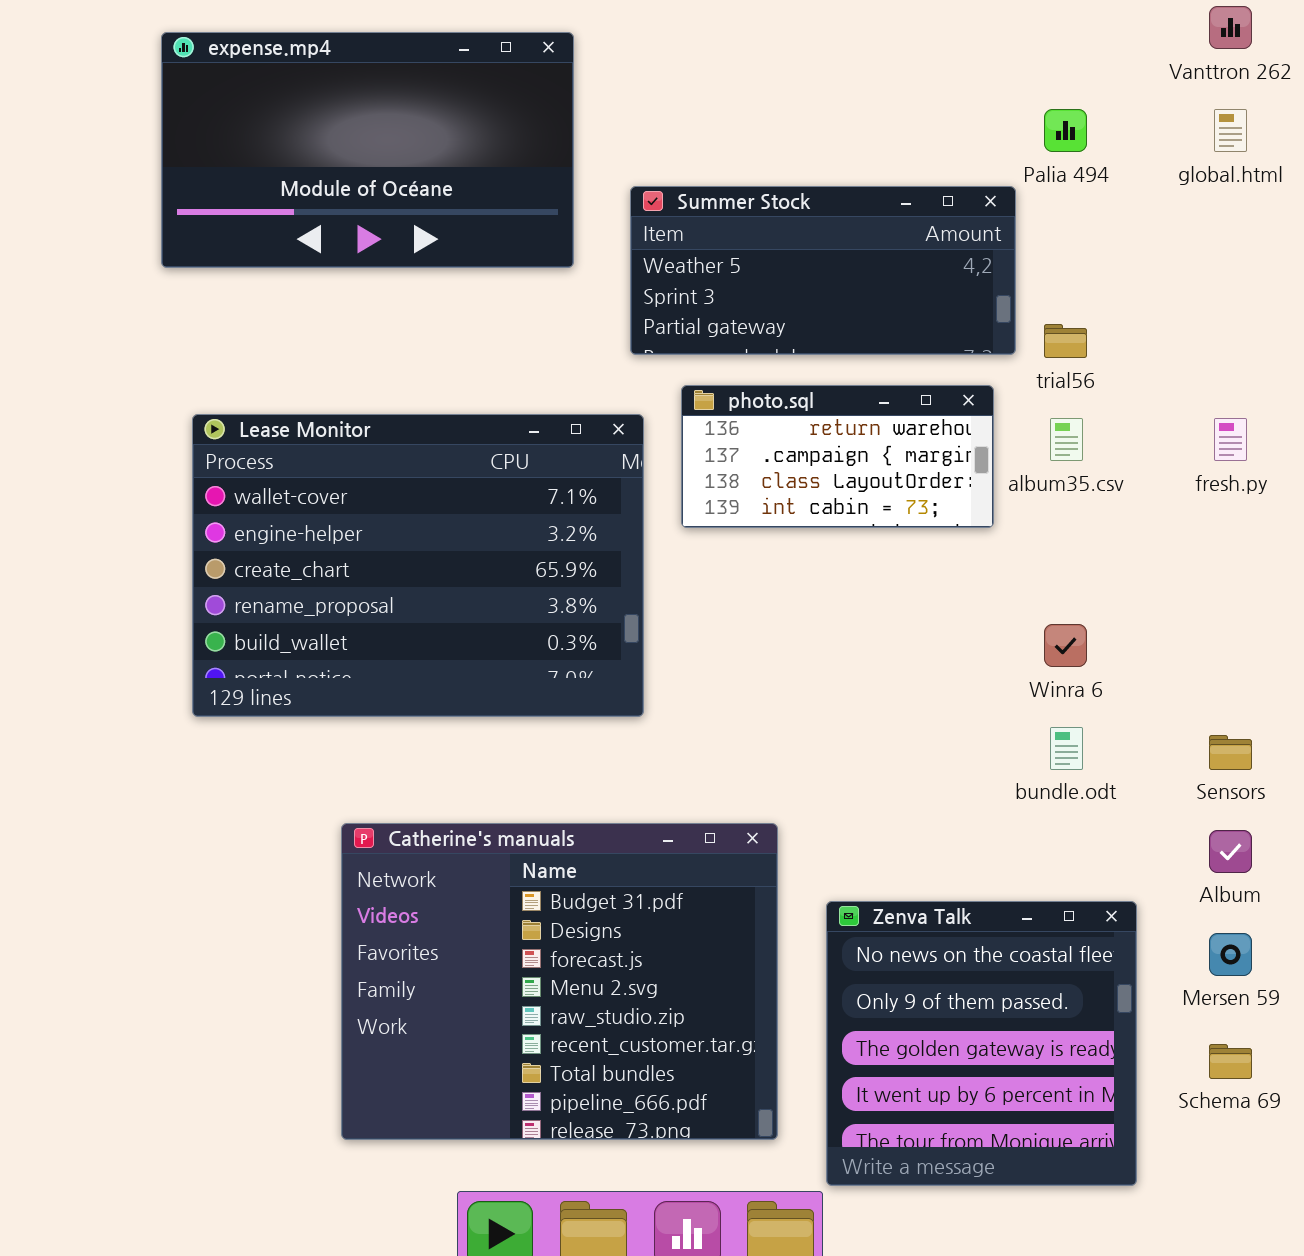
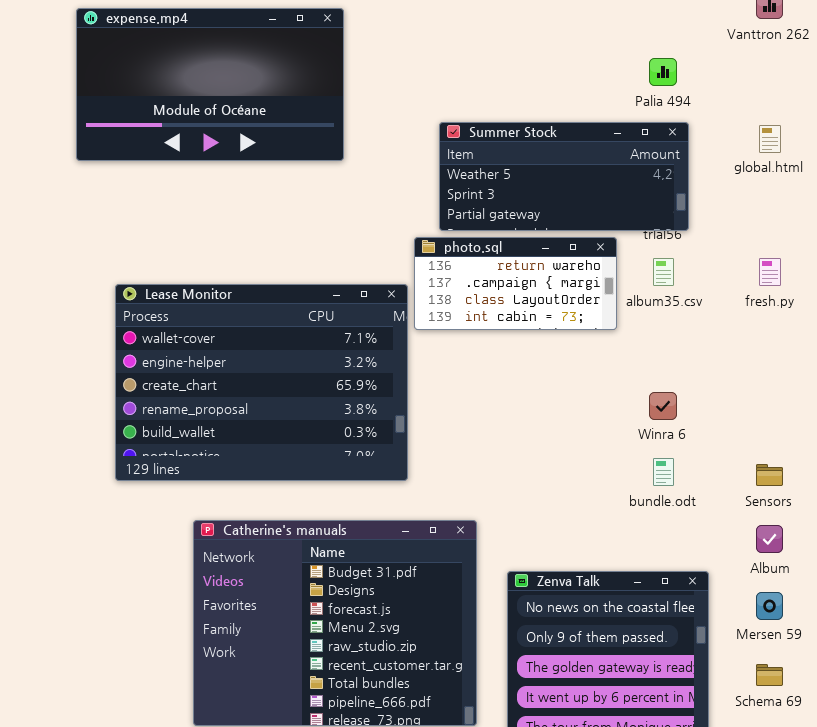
global.html: [1214,109,1247,152] -> [759,125,781,153], moved
Summer Stock: [630,186,1016,355] -> [439,122,689,231], moved
Lease Monitor: [192,414,644,717] -> [115,284,408,481], moved

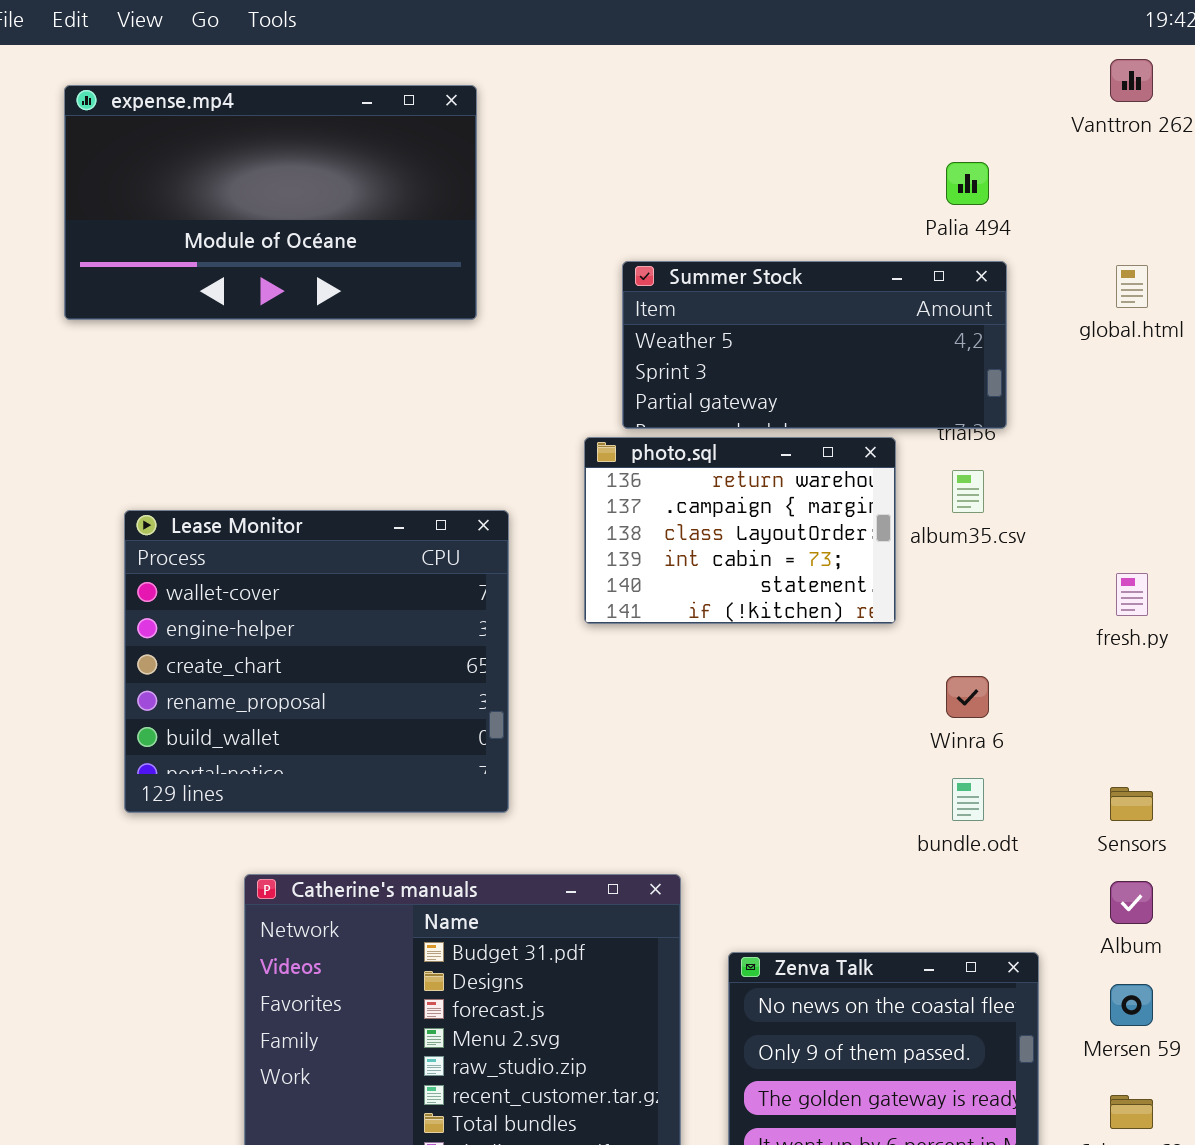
photo.sql: [414,237,617,330] -> [584,437,896,624], resized
fresh.py: [759,258,781,286] -> [1116,573,1148,616], moved
Lease Monitor: [115,284,408,481] -> [124,510,509,813], resized

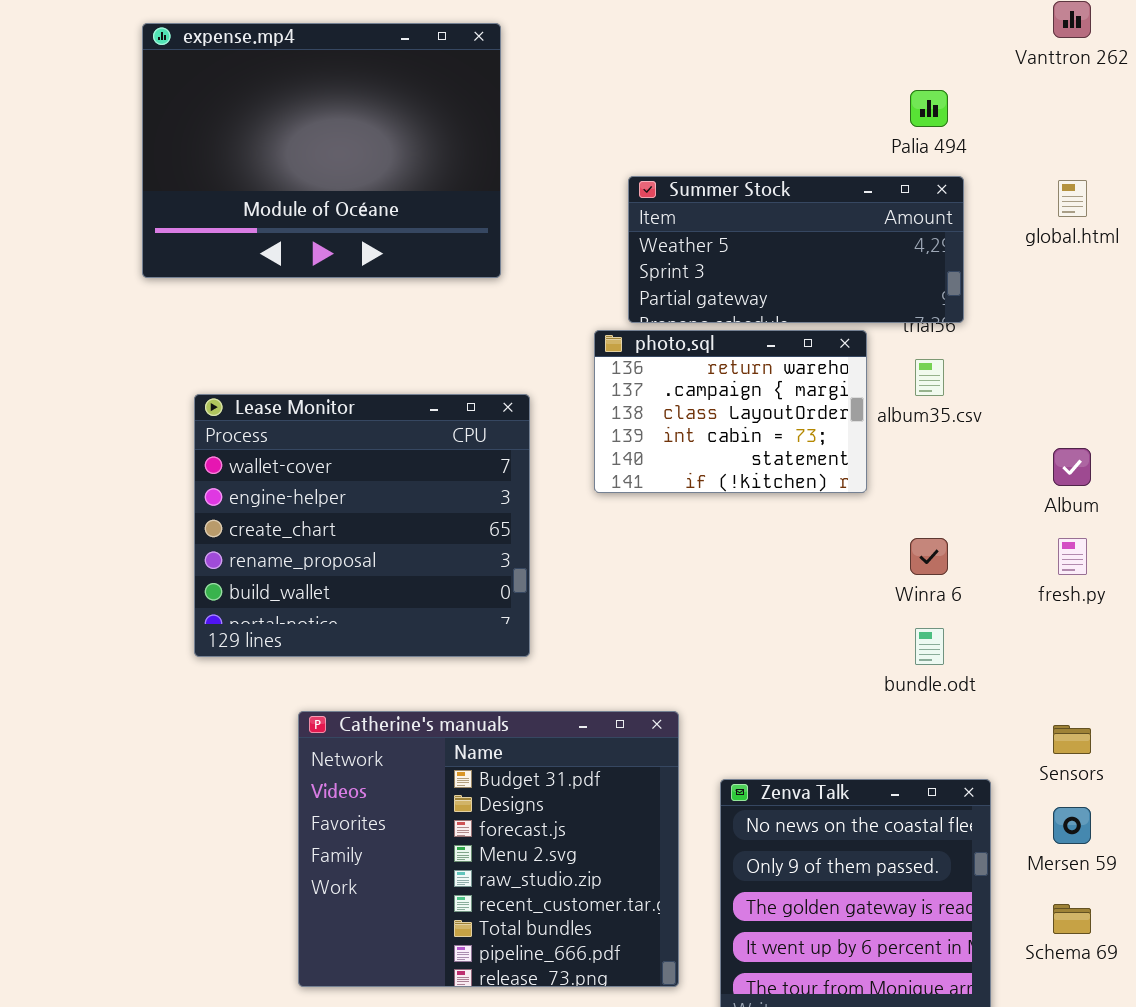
expense.mp4: [64,85,477,320] -> [142,23,501,278], resized
fresh.py: [1116,573,1148,616] -> [1058,538,1087,575], moved
Sensors: [1110,787,1153,821] -> [1053,725,1091,754], moved
Album: [1110,881,1153,924] -> [1053,448,1091,486], moved

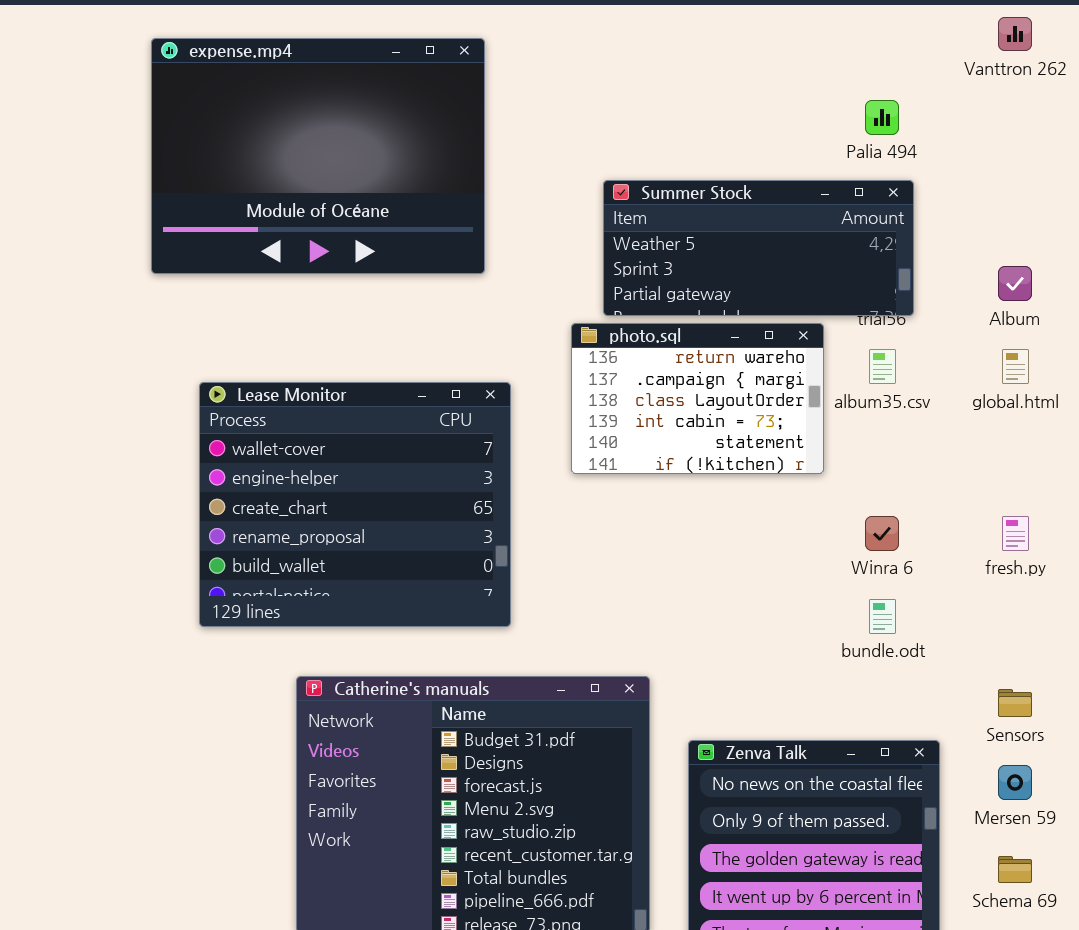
global.html: [1058,180,1087,217] -> [1002,349,1029,384], moved
Album: [1053,448,1091,486] -> [998,266,1032,301], moved

